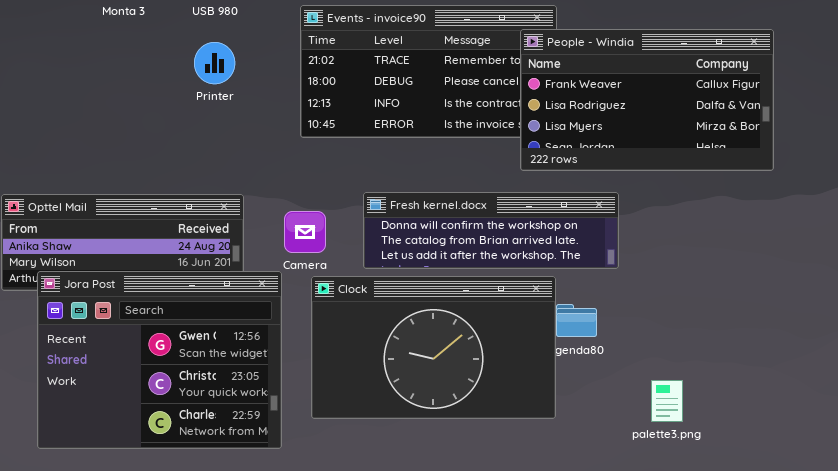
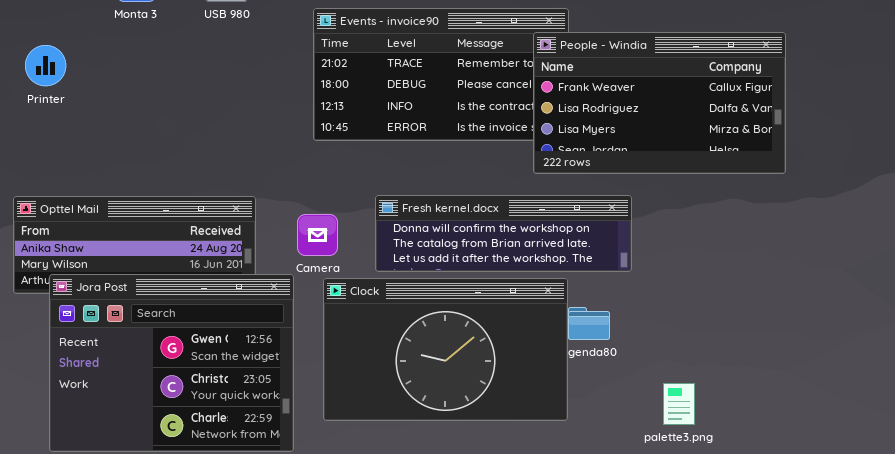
Printer: [194,42,235,84] -> [25,45,66,86], moved

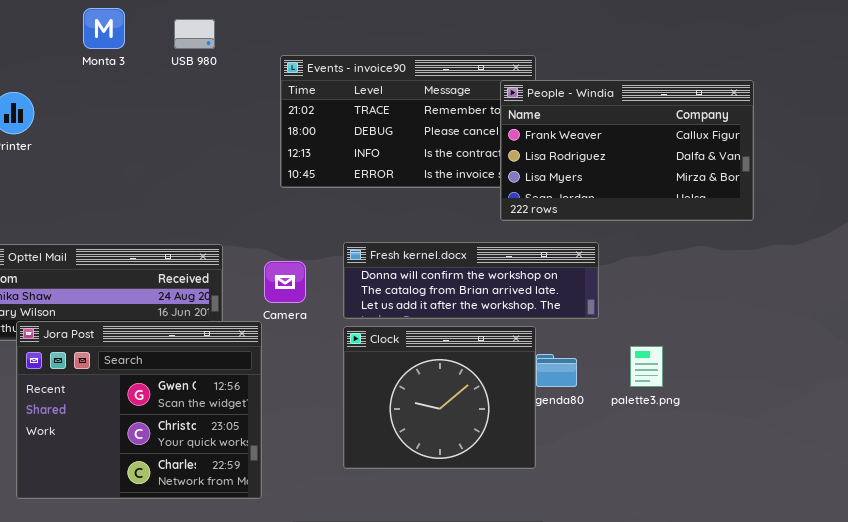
Clock: [323,278,568,421] -> [343,326,536,469], resized
palette3.png: [663,383,695,425] -> [630,346,663,387], moved

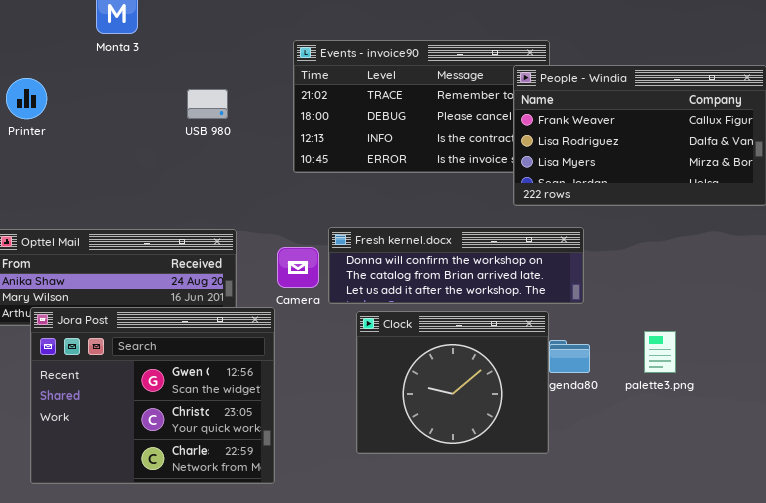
USB 980: [174,19,215,49] -> [187,89,228,119], moved
Fresh kernel.docx: [343,242,599,319] -> [328,227,584,304], moved

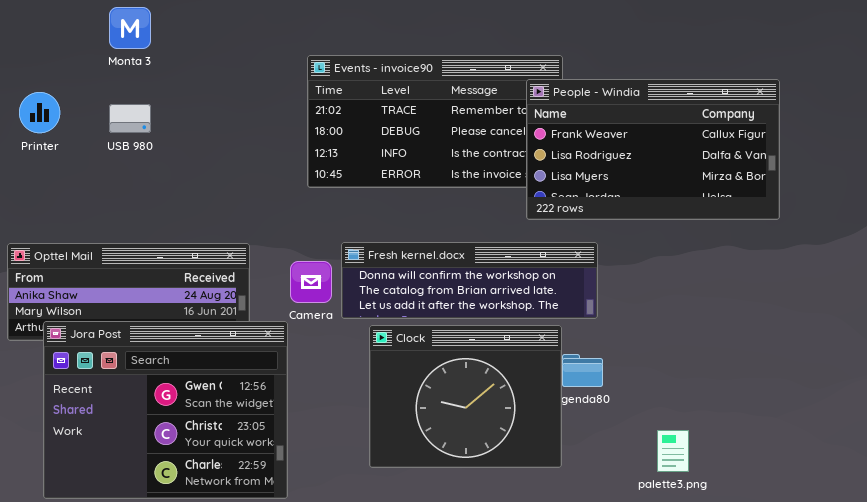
USB 980: [187,89,228,119] -> [109,104,151,133], moved
palette3.png: [644,331,676,373] -> [657,430,689,472], moved

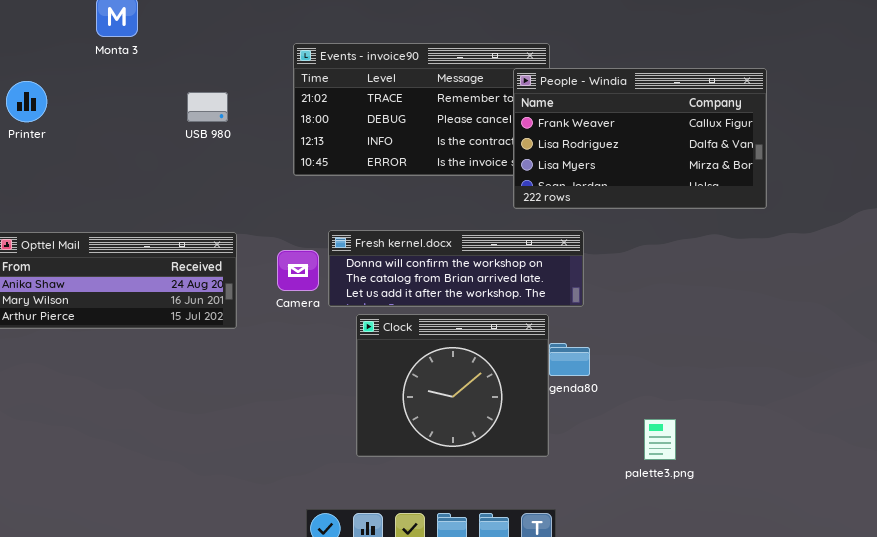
USB 980: [109,104,151,133] -> [187,92,228,122], moved
Jora Post: [43,321,288,499] -> none, closed

